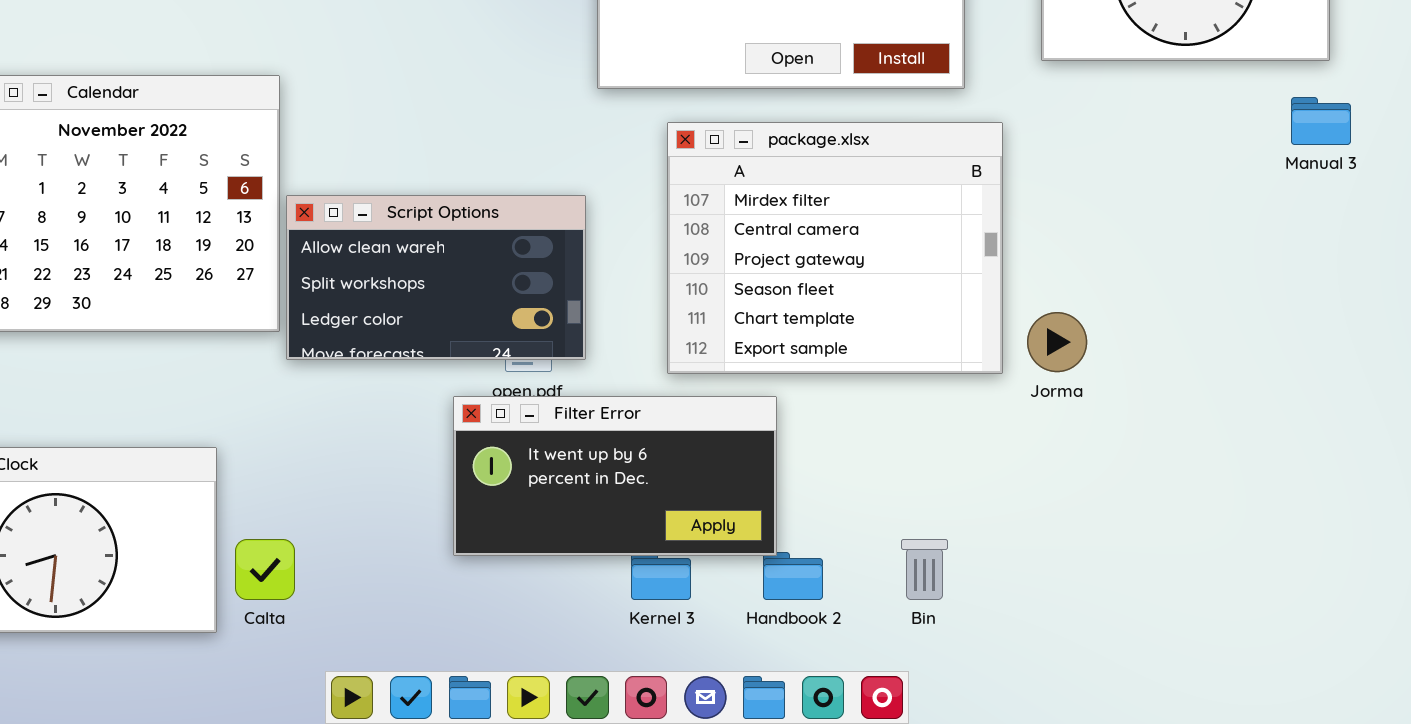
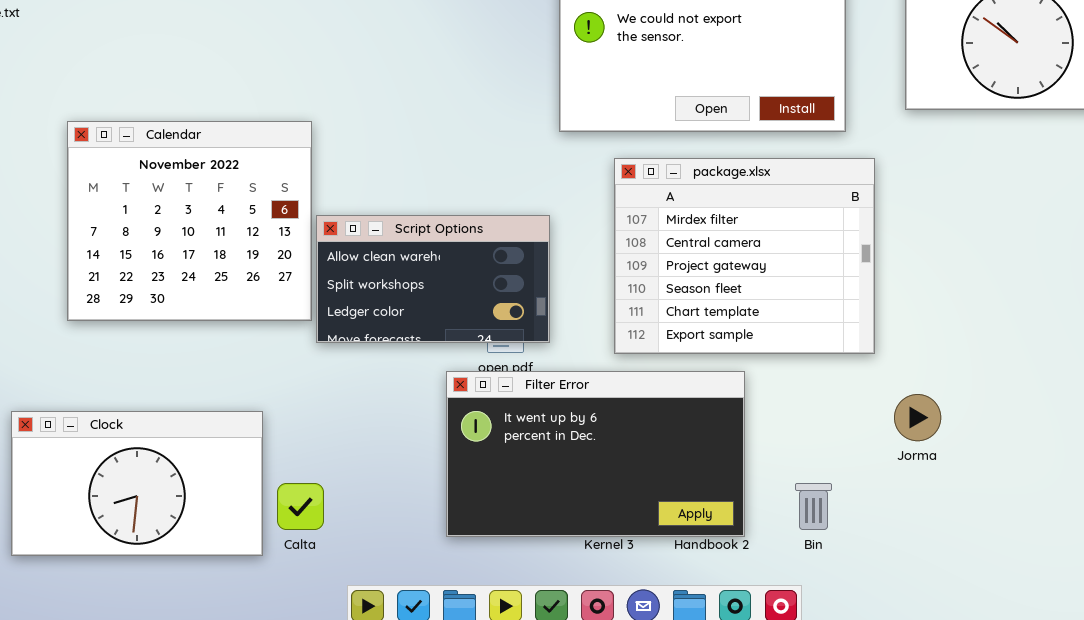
Jorma: [1027,312,1087,372] -> [894,394,941,441], moved
Filter Error: [453,396,777,556] -> [446,371,745,537], resized

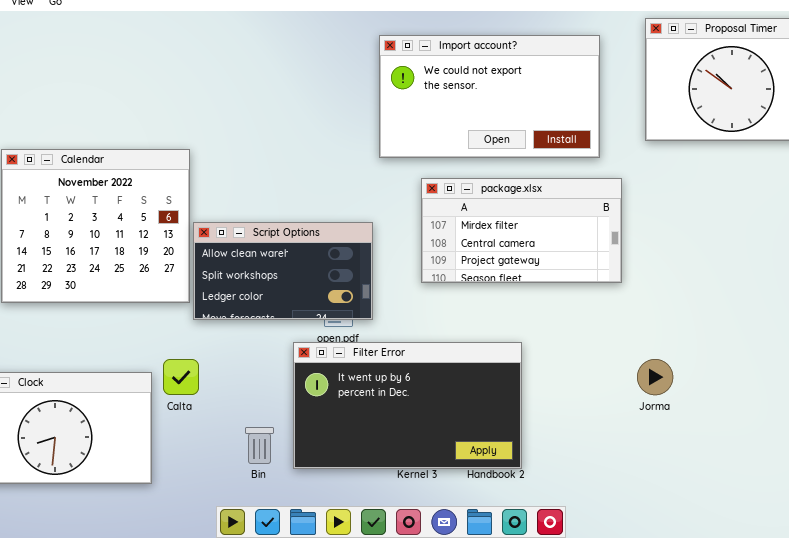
package.xlsx: [614,158,875,354] -> [421,178,622,283], resized
Calta: [277,483,324,530] -> [163,359,199,395], moved
Bin: [795,483,832,530] -> [245,427,274,464], moved

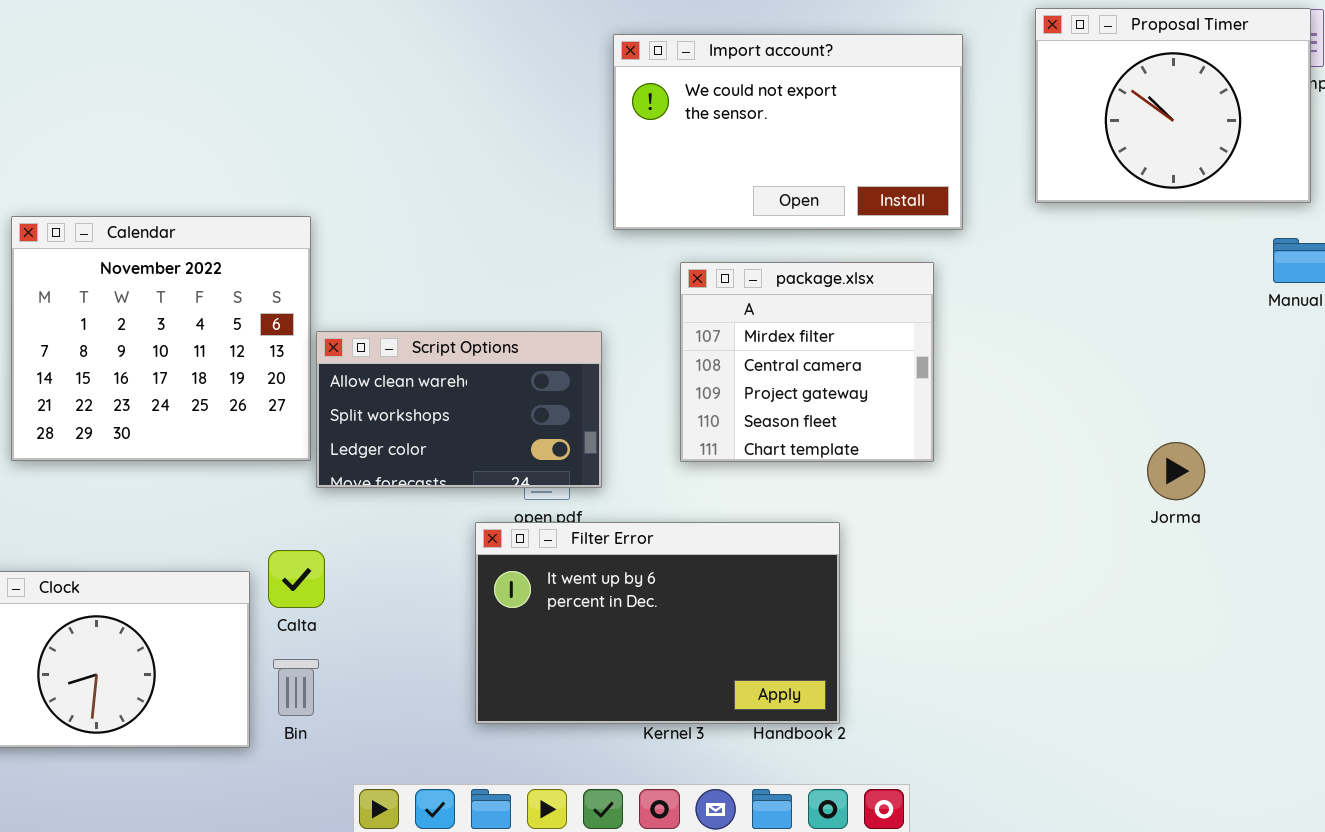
package.xlsx: [421,178,622,283] -> [680,262,934,462], resized
Jorma: [637,359,673,395] -> [1147,442,1205,500], moved
Bin: [245,427,274,464] -> [273,659,319,716], moved

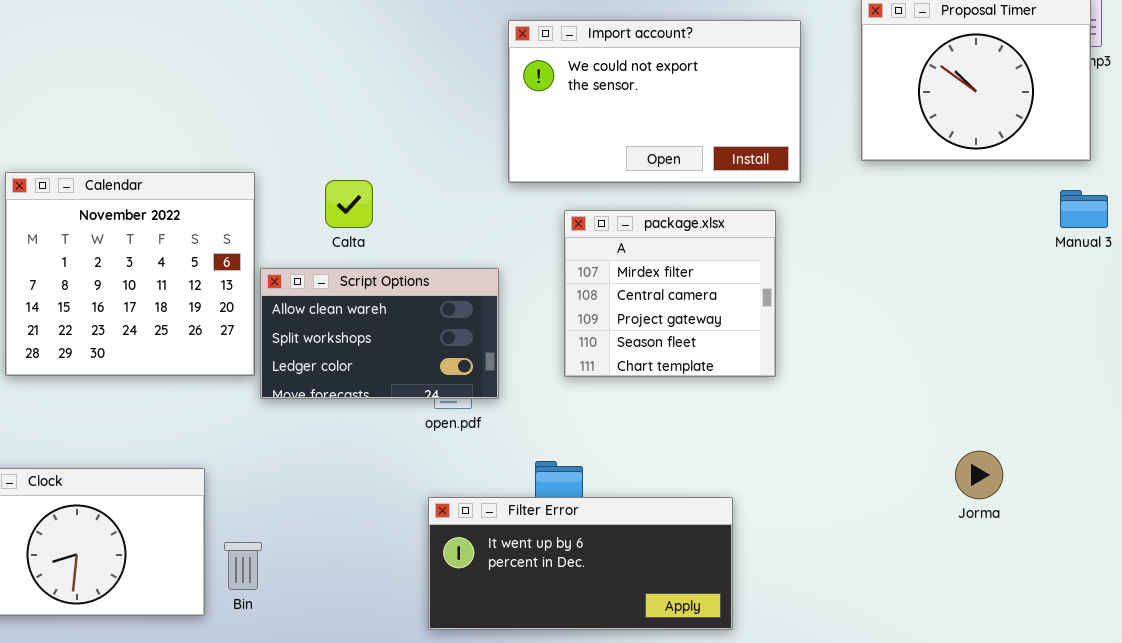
Jorma: [1147,442,1205,500] -> [955,451,1003,499], moved
Filter Error: [475,522,840,724] -> [428,497,733,630], moved, resized
Calta: [268,550,325,608] -> [325,180,373,228], moved

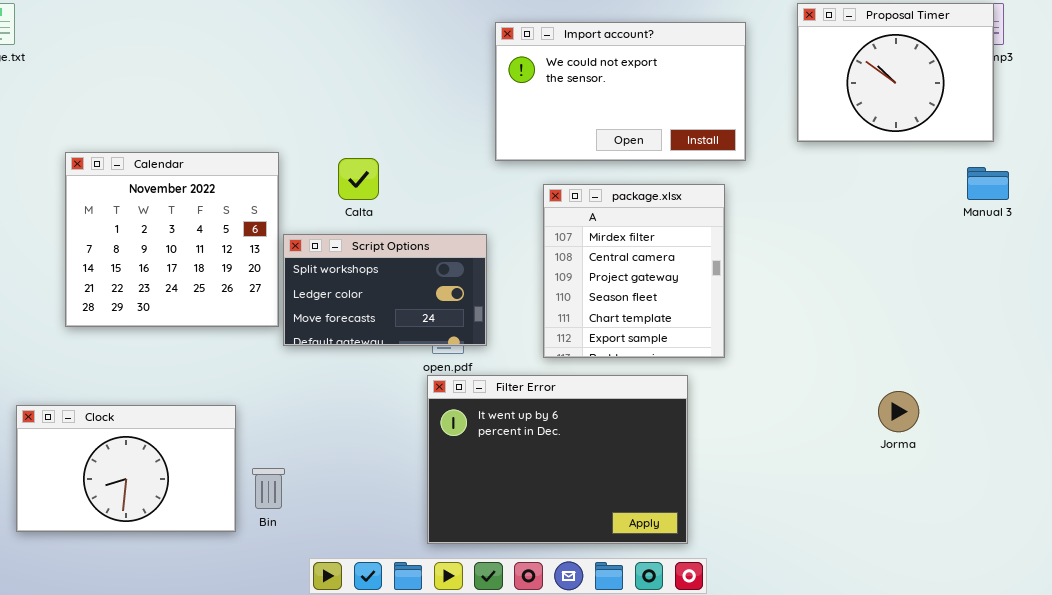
package.xlsx: [564,210,776,377] -> [543,184,725,358], resized
Script Options: [260,268,499,399] -> [283,234,487,346], scrolled down 1 row
Filter Error: [428,497,733,630] -> [427,375,688,544], resized

